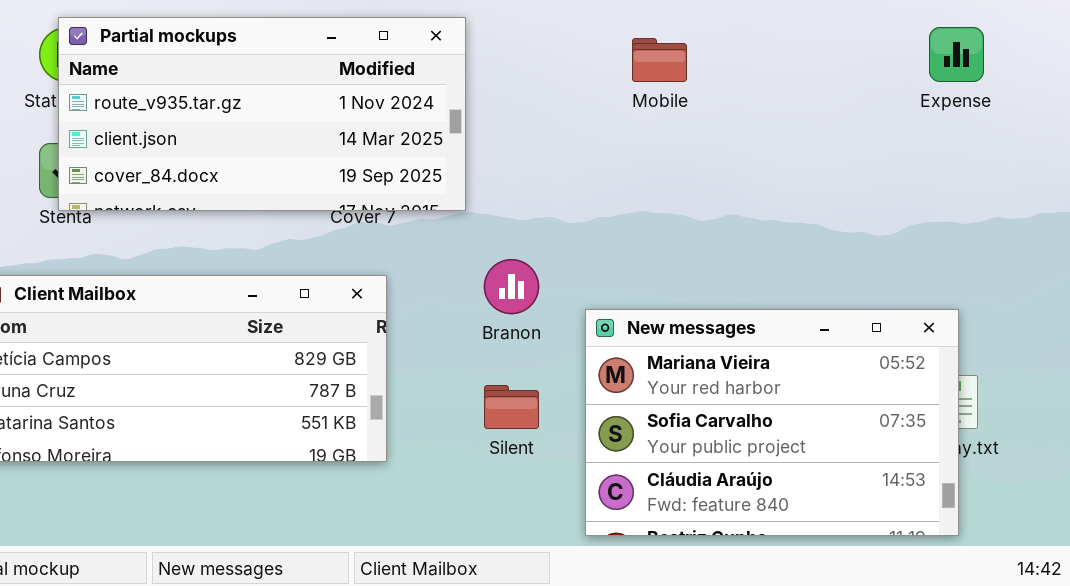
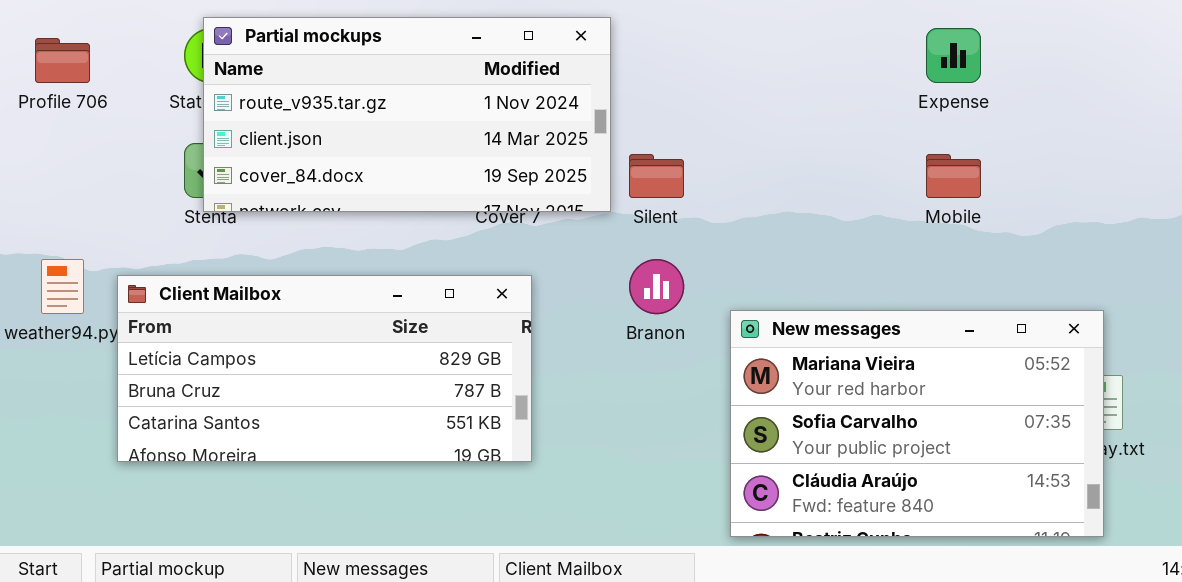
Expense: [929,27,984,82] -> [926,28,981,83], moved
Mobile: [632,38,687,82] -> [926,154,981,198], moved
Silent: [484,385,539,429] -> [629,154,684,198], moved

